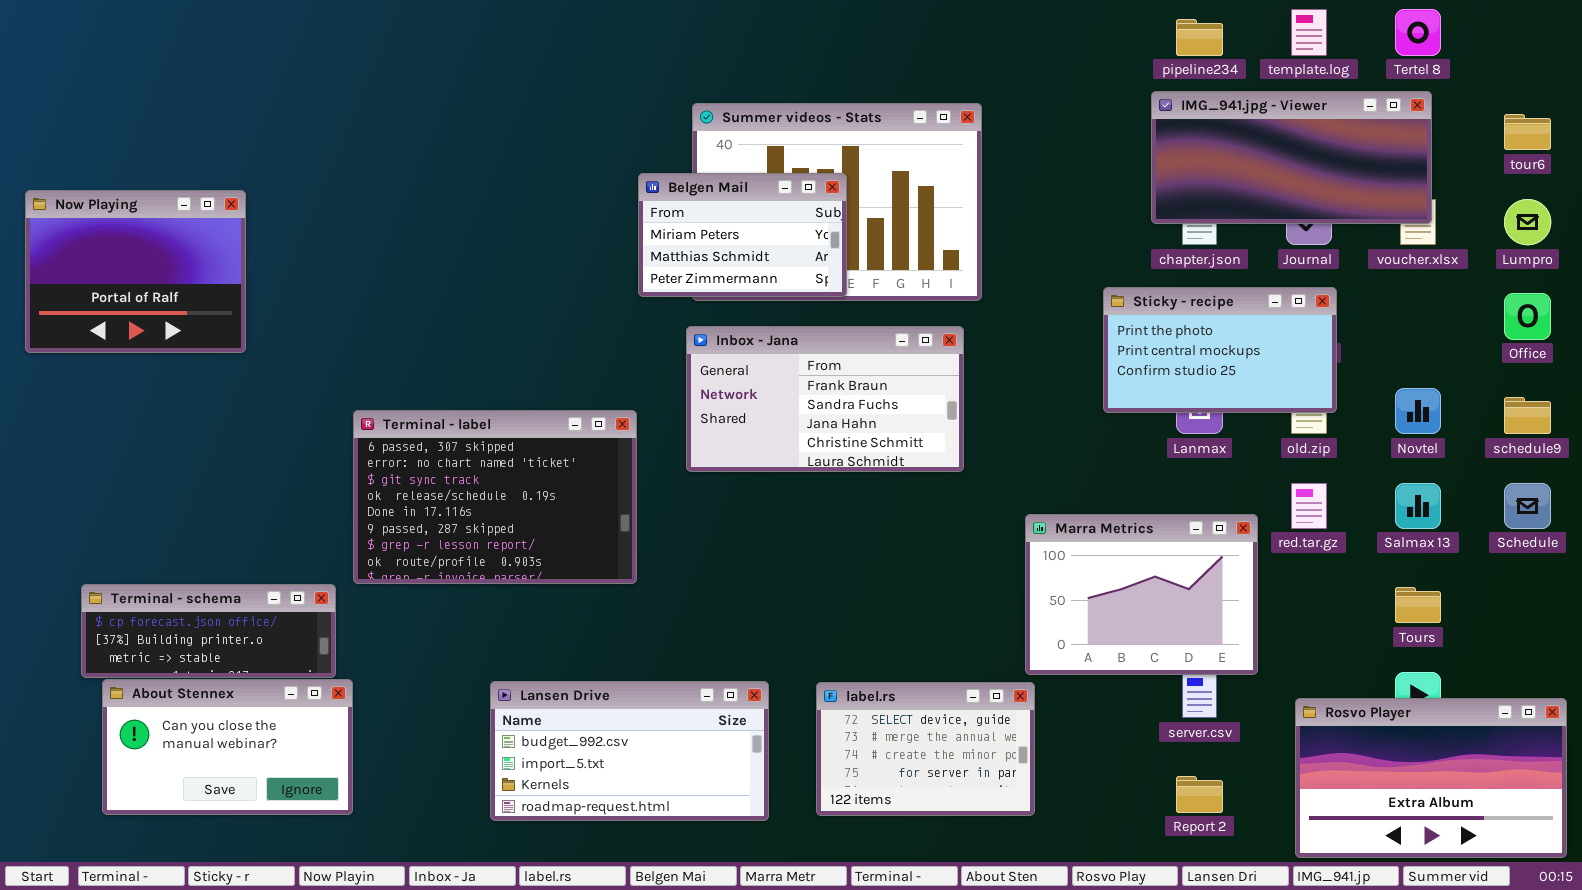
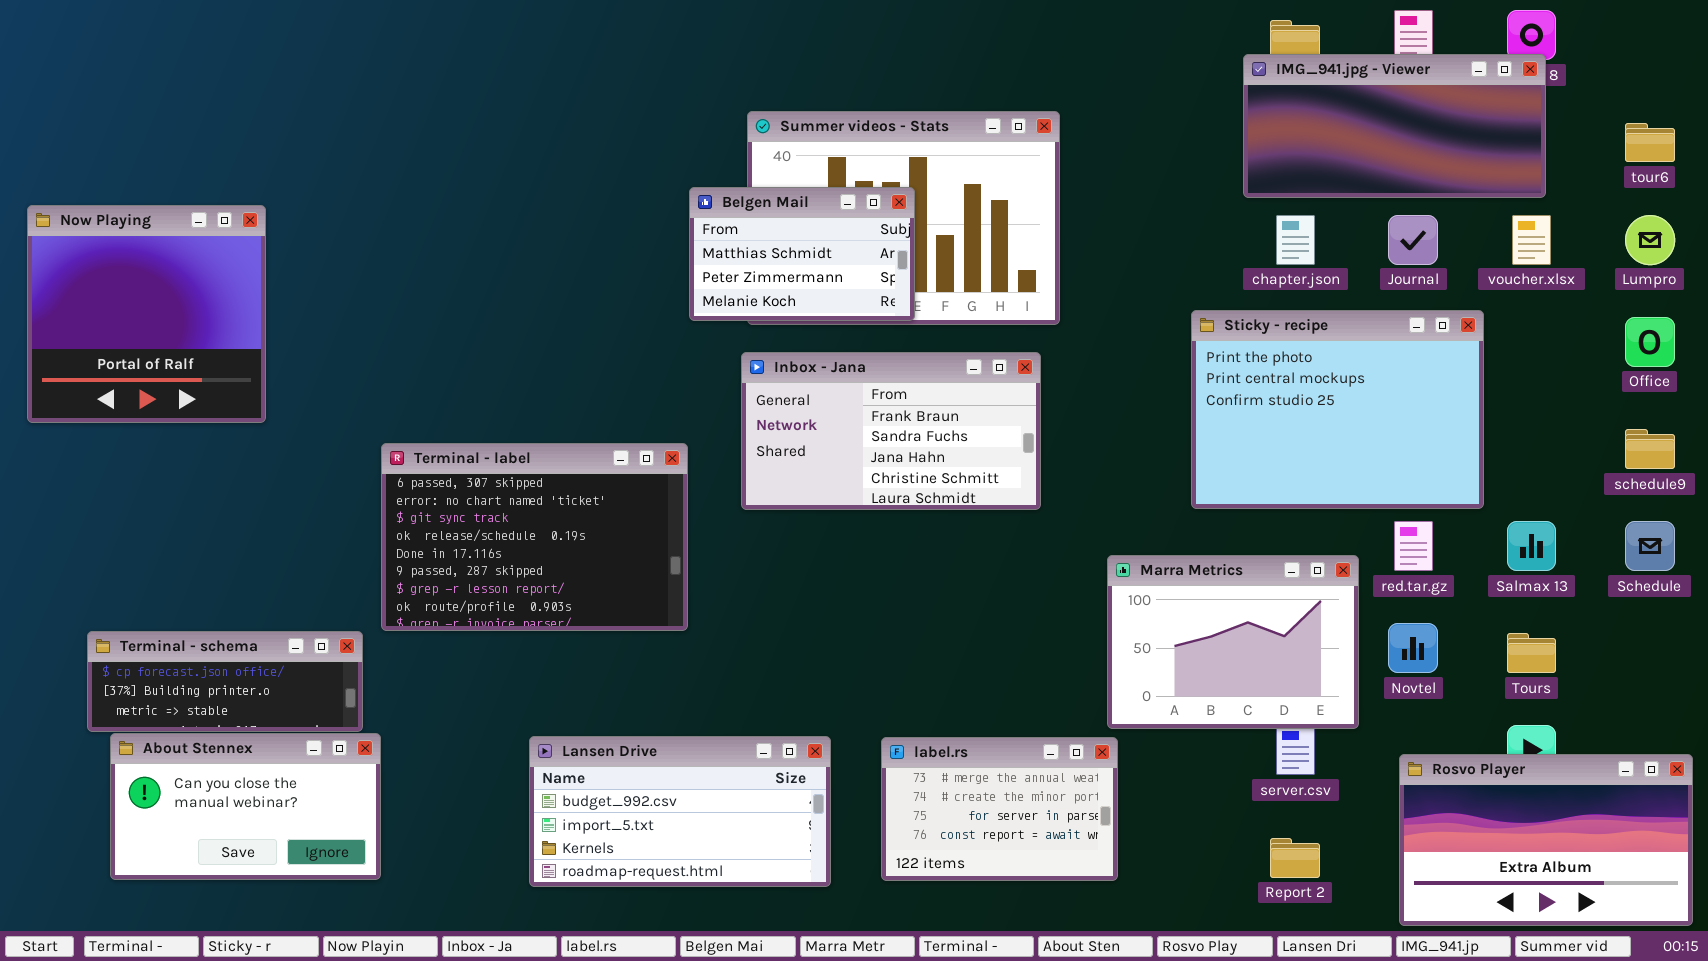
IMG_941.jpg - Viewer: [1151,91,1432,224] -> [1243,54,1546,198], moved
Belgen Mail: [638,173,847,297] -> [689,187,915,321], scrolled down 1 row
Now Playing: [25,190,246,353] -> [27,205,266,423], resized
Sticky - recipe: [1103,287,1337,413] -> [1191,310,1484,509], resized
Novtel: [1395,388,1441,434] -> [1388,623,1438,673], moved
label.rs: [816,682,1035,816] -> [881,737,1118,881], scrolled down 1 row

